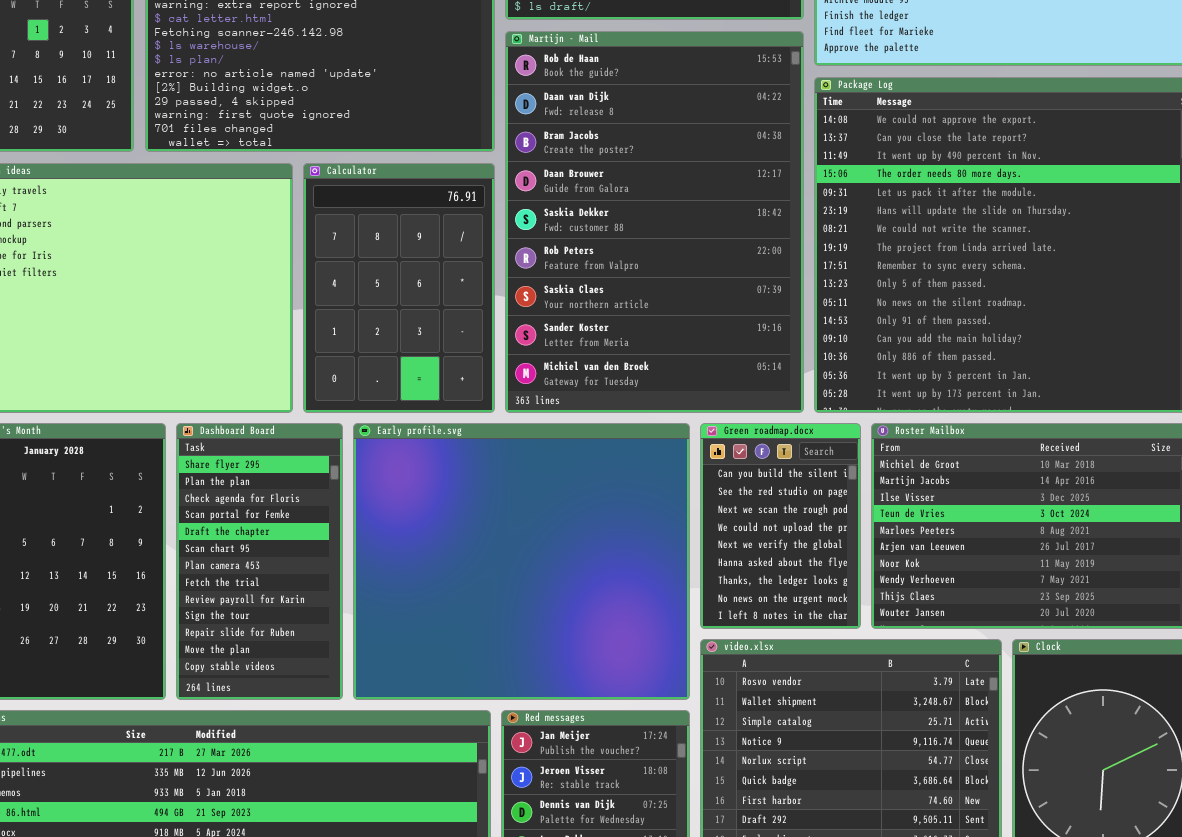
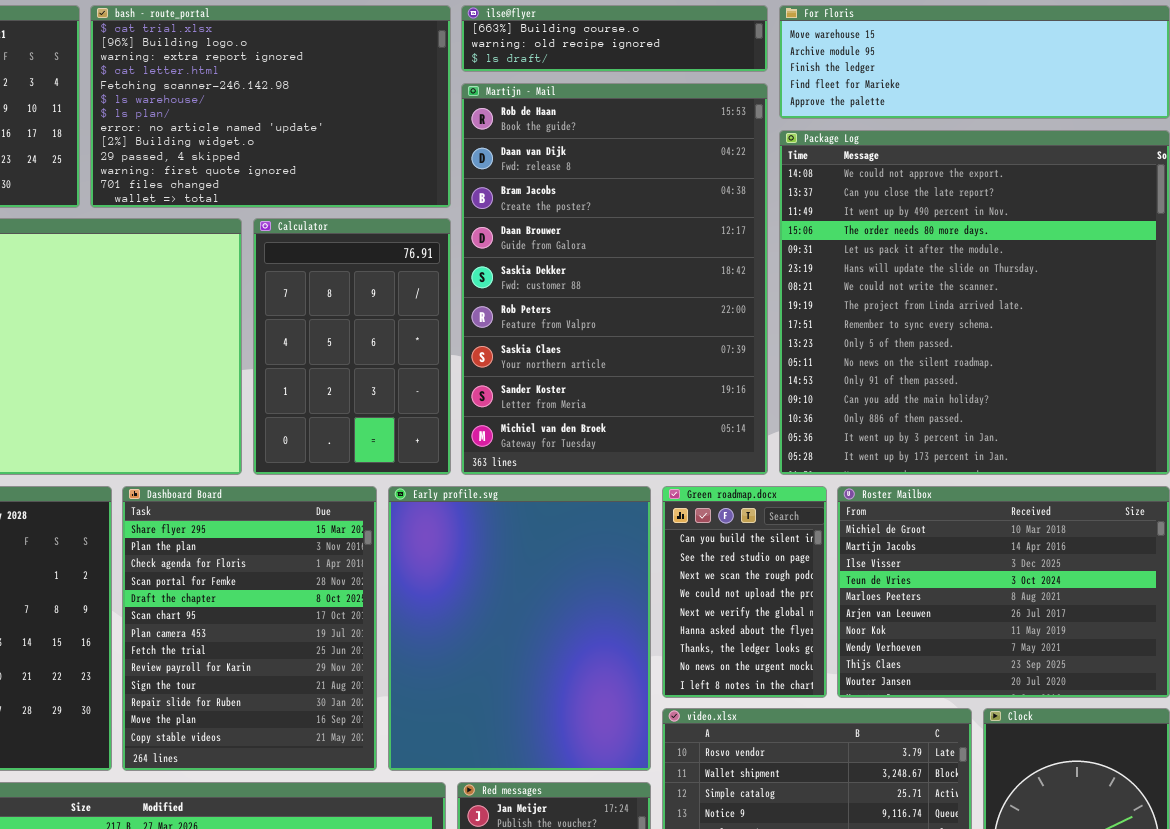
Dashboard Board: [176,423,343,700] -> [122,486,377,771], resized
Early profile.svg: [353,423,690,700] -> [388,486,651,771], resized

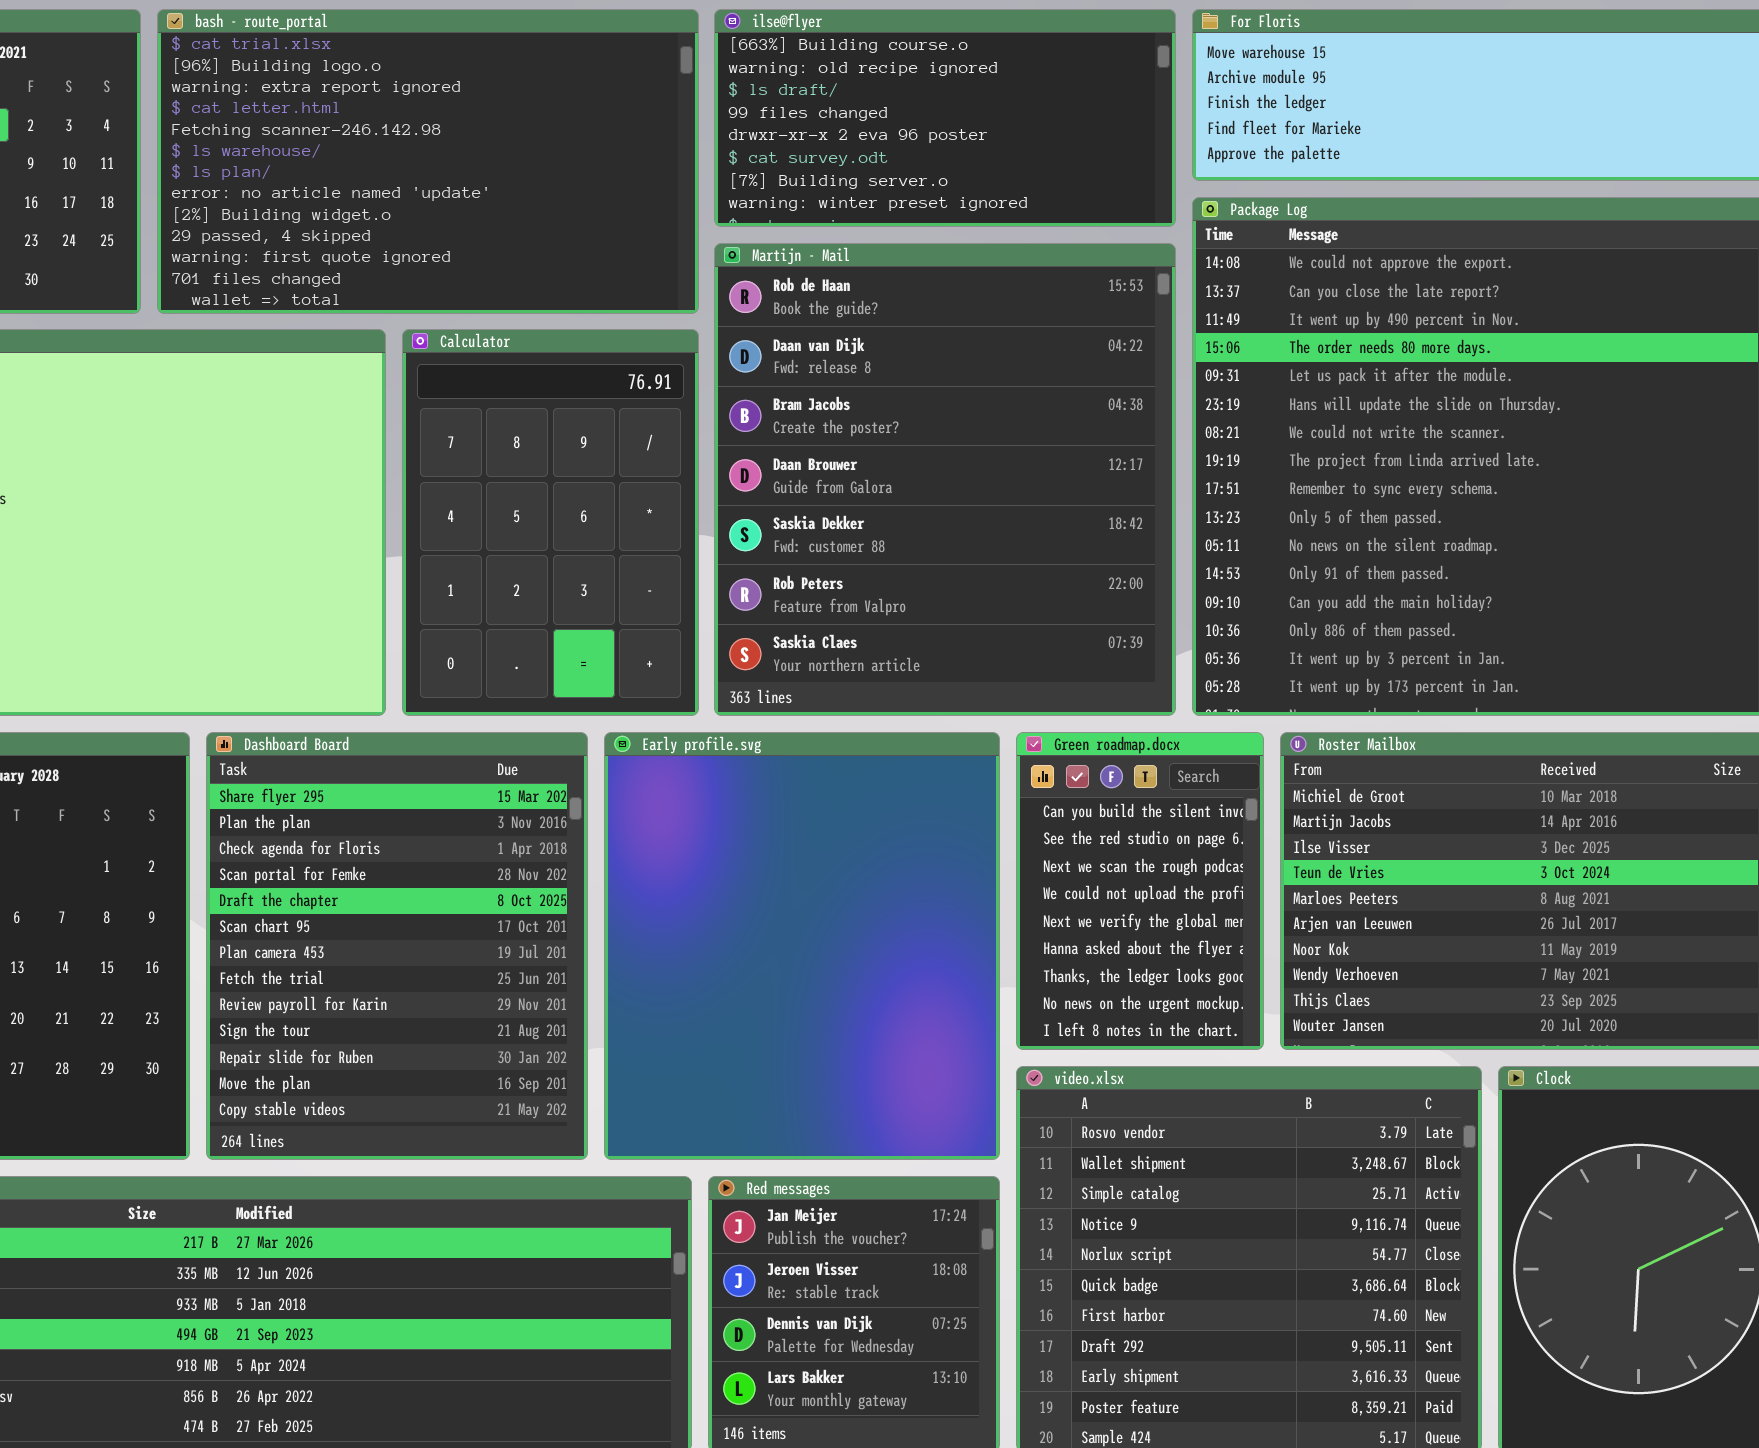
ilse@flyer: [461,5,768,72] -> [714,9,1176,227], resized
Martijn - Mail: [461,83,768,475] -> [714,243,1176,716], resized

